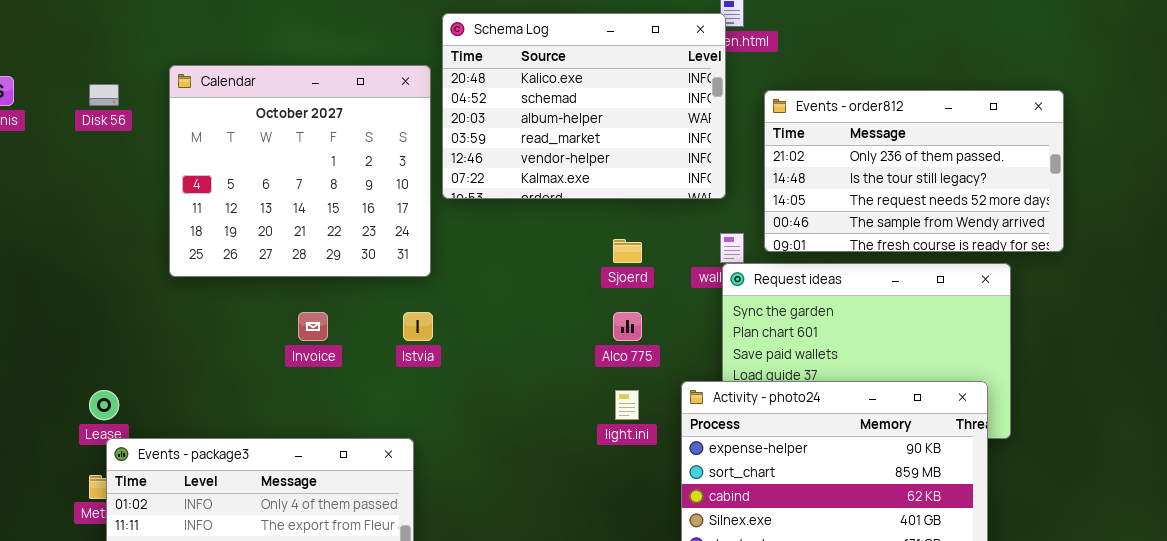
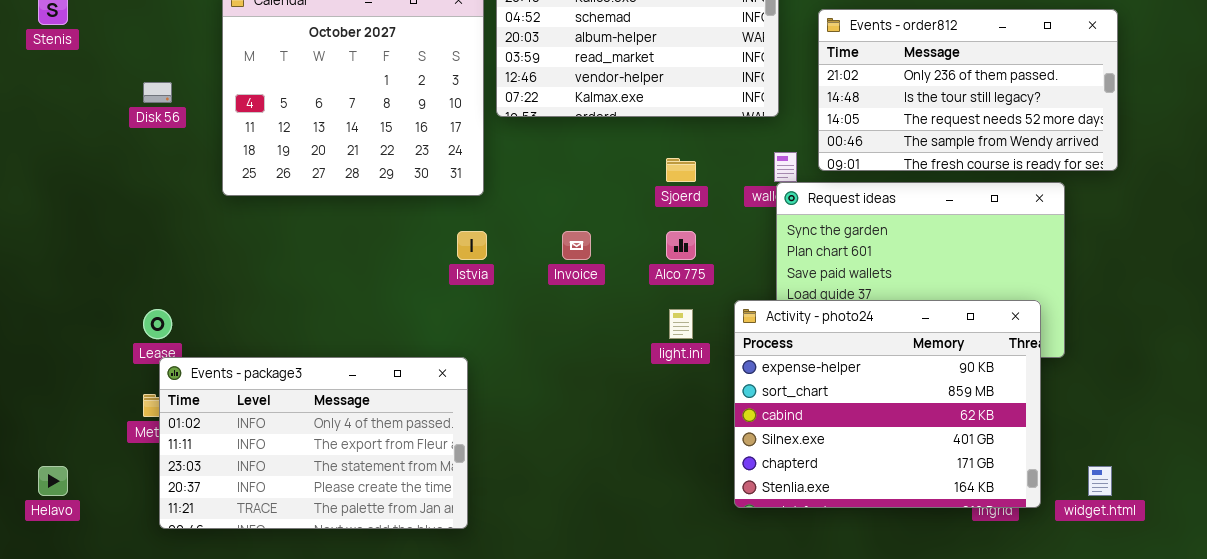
Disk 56: [89,84,119,106] -> [143,82,172,103], moved
Invoice: [298,312,328,341] -> [562,231,591,260], moved

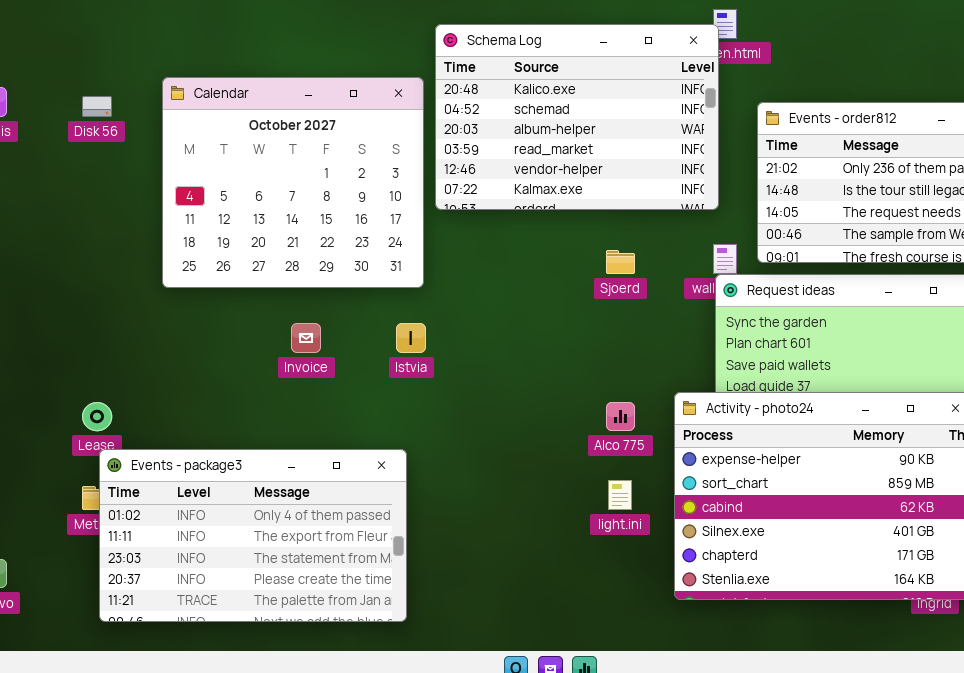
Disk 56: [143,82,172,103] -> [82,96,112,117], moved
Invoice: [562,231,591,260] -> [291,323,321,353], moved
Alco 775: [666,231,696,260] -> [606,402,635,431], moved
light.ini: [669,309,693,339] -> [608,480,632,510], moved

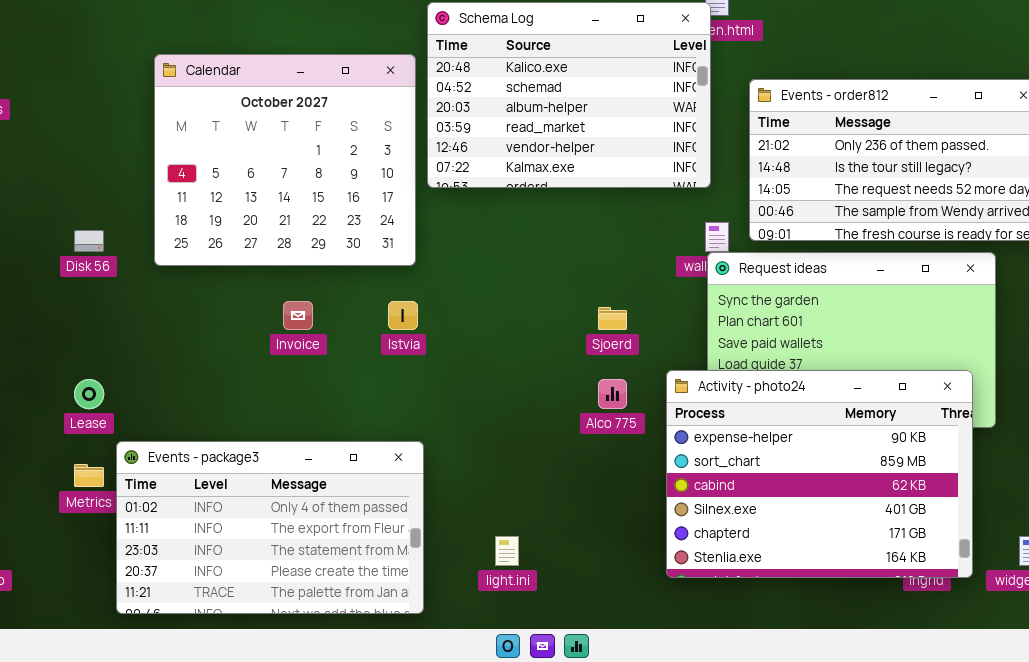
Disk 56: [82,96,112,117] -> [74,230,104,252], moved
Sjoerd: [606,250,635,274] -> [598,307,627,330], moved
Events - package3: [99,449,407,622] -> [116,441,424,614], moved
light.ini: [608,480,632,510] -> [495,536,519,566], moved

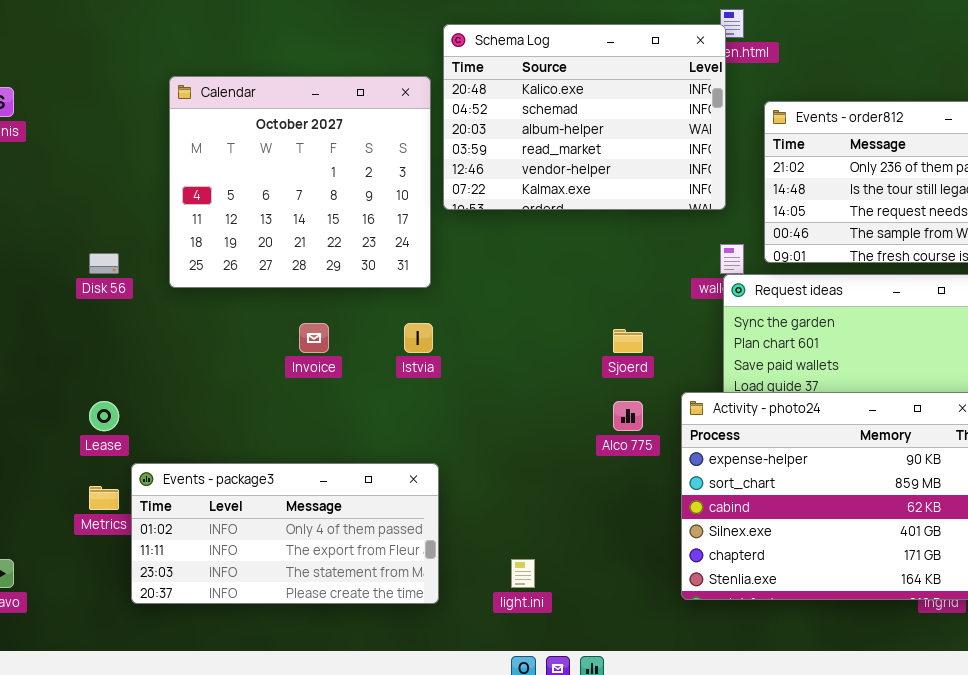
Events - package3: [116,441,424,614] -> [131,463,439,604], resized

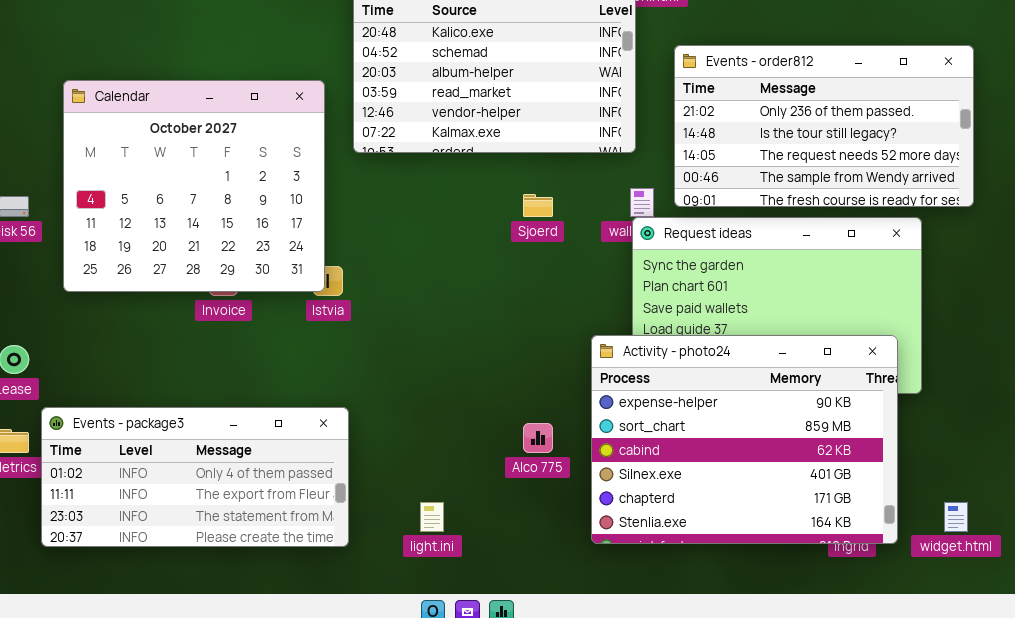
Calendar: [169,76,431,288] -> [63,80,325,292], moved
Sjoerd: [613,329,643,353] -> [523,194,553,217], moved
Alco 775: [613,401,643,431] -> [523,423,553,453], moved

